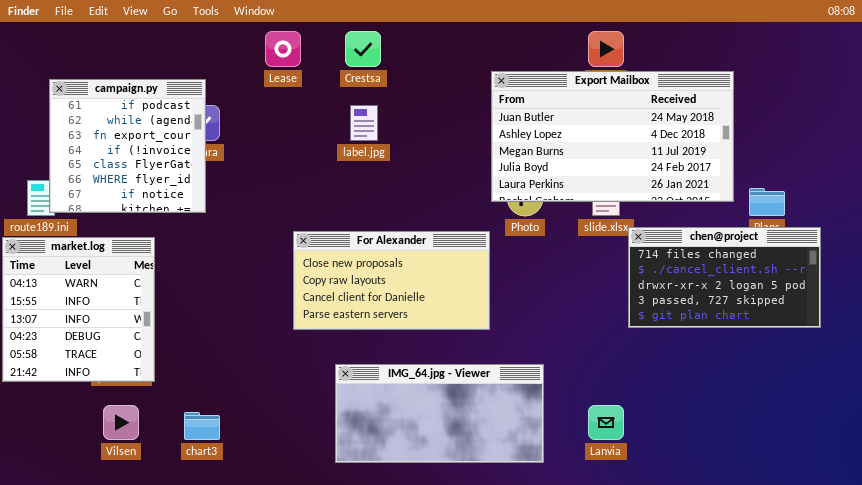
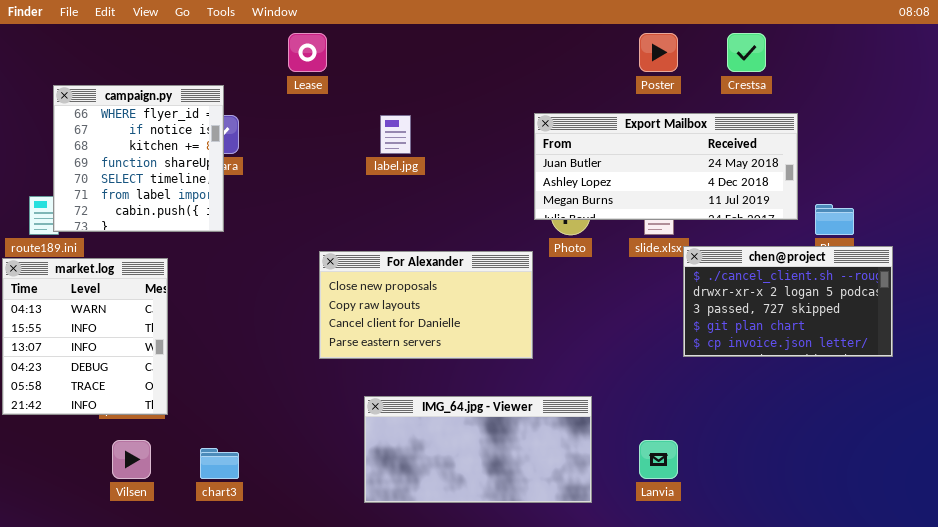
Crestsa: [345,31,381,67] -> [727,33,766,72], moved
Export Mailbox: [491,71,734,202] -> [534,113,798,220], resized
campaign.py: [49,79,206,213] -> [53,85,224,232], scrolled down 5 rows
chen@project: [628,227,821,328] -> [683,246,893,357], scrolled down 1 row

